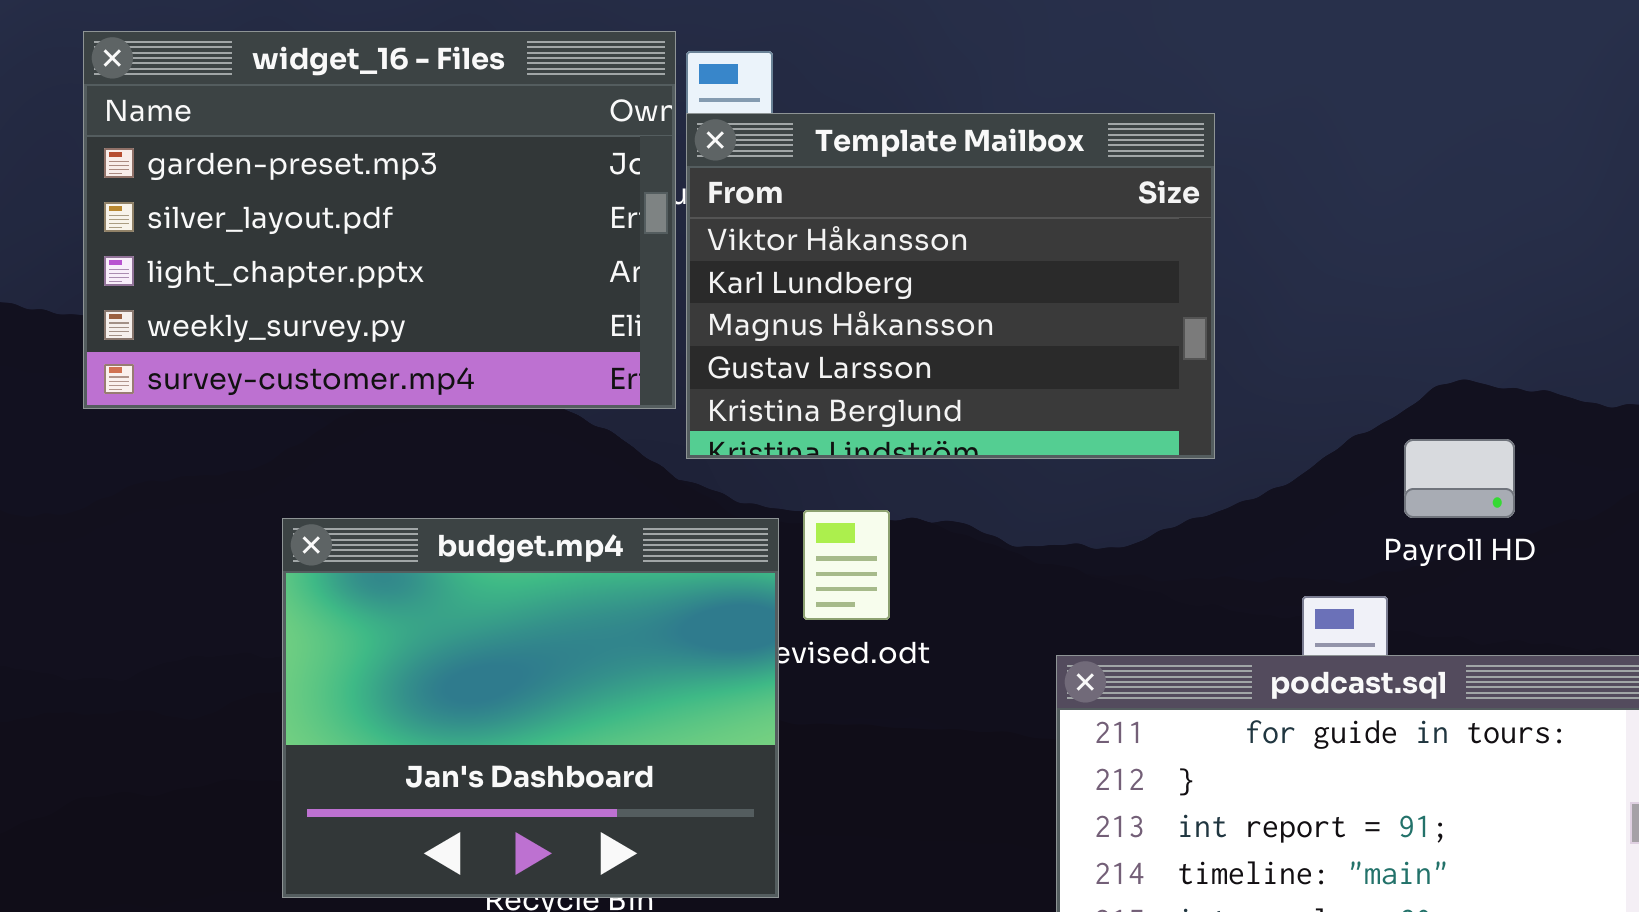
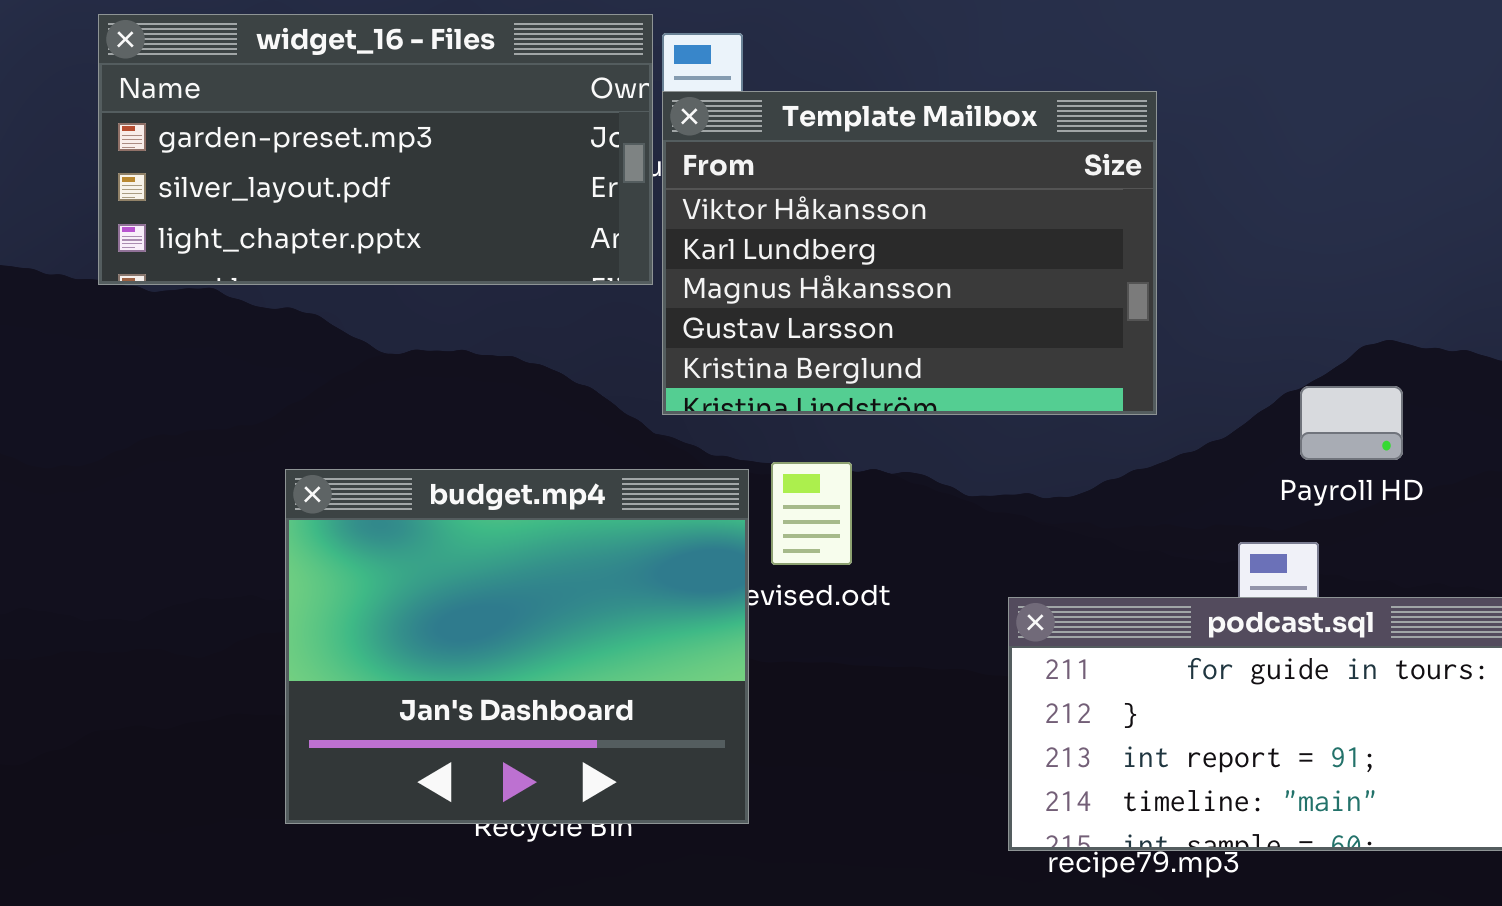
widget_16 - Files: [83,31,676,409] -> [98,14,653,285], resized
Payroll HD: [1404,439,1515,518] -> [1300,386,1403,460], moved

